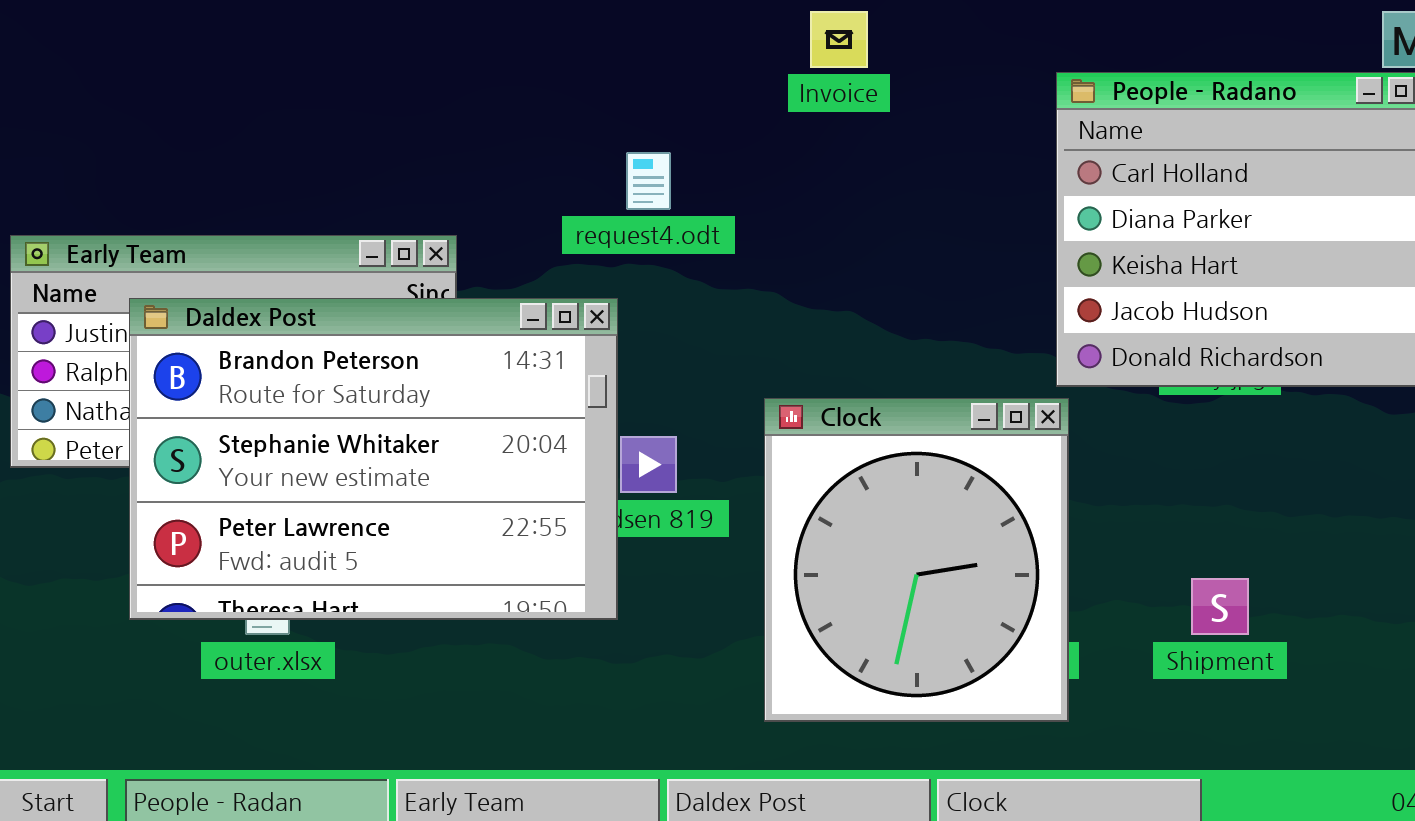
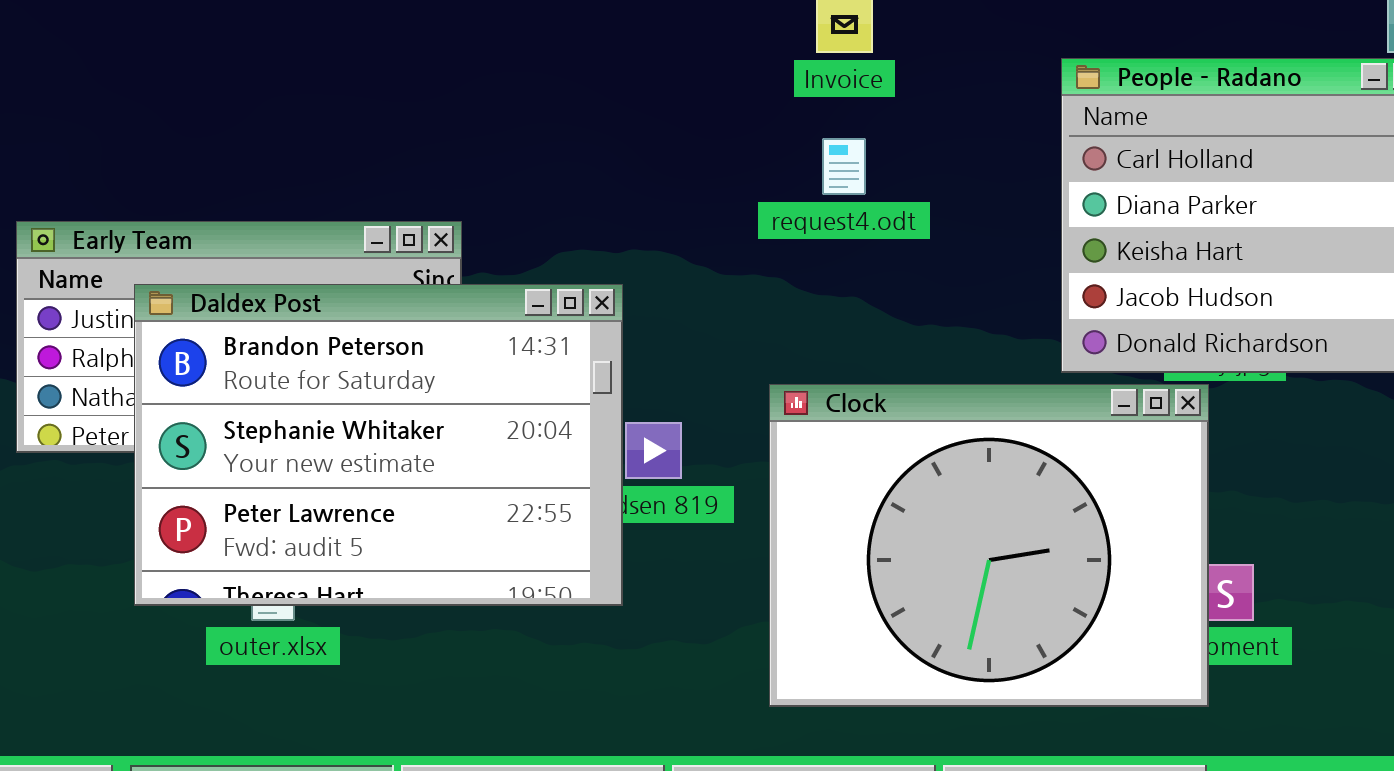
request4.odt: [626,152,671,210] -> [822,138,866,195], moved
Clock: [764,398,1069,722] -> [769,384,1209,707], resized

